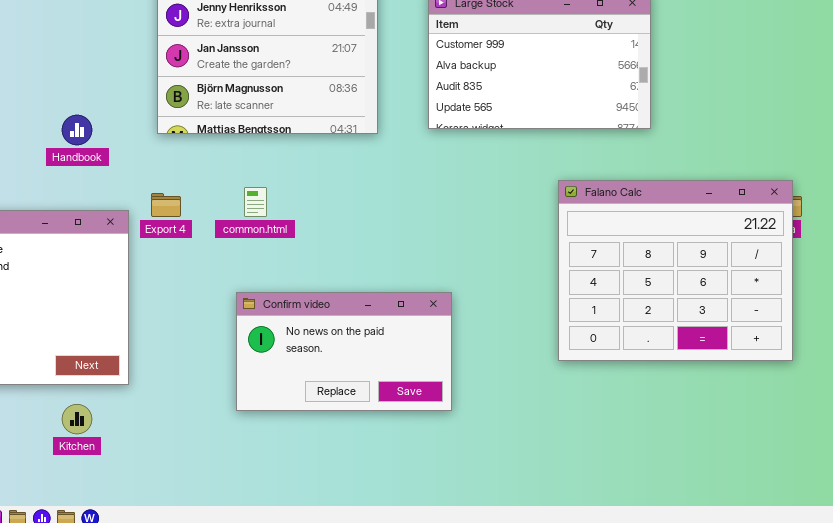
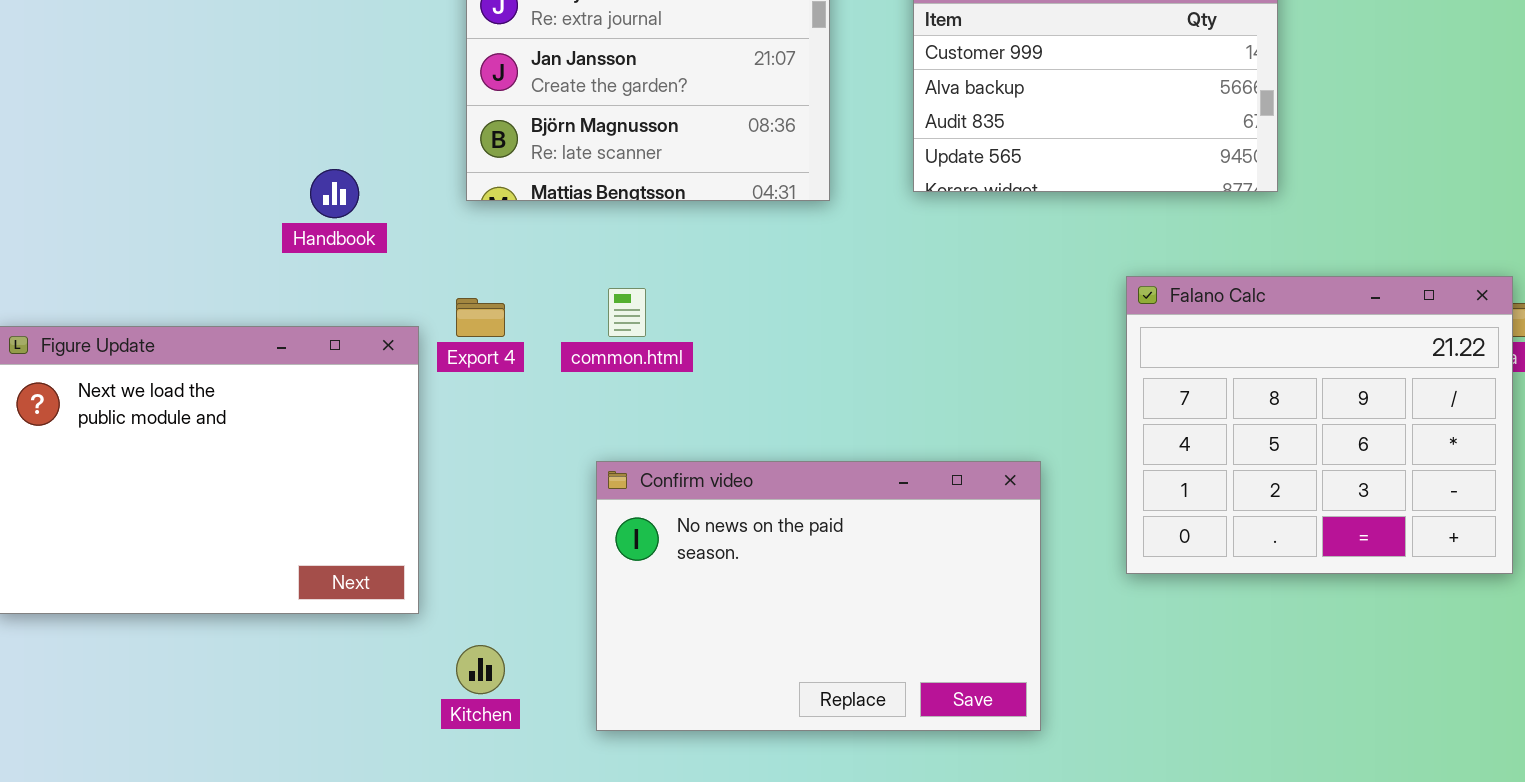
Confirm video: [236,292,452,411] -> [596,461,1041,731], resized
Kitchen: [62,404,92,434] -> [456,645,505,694], moved

